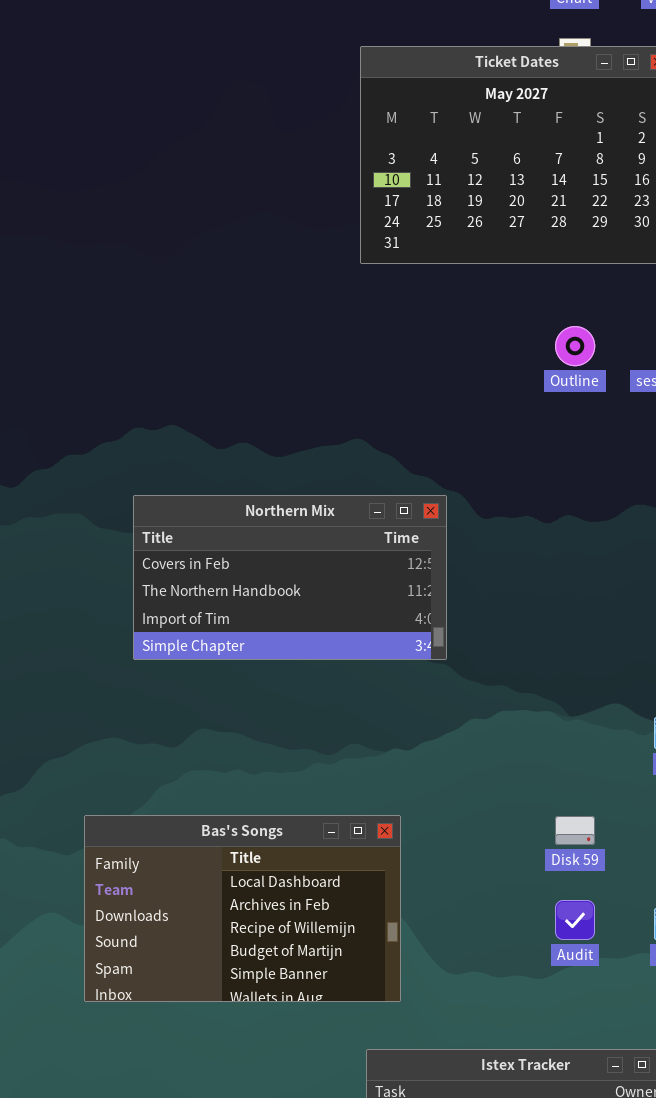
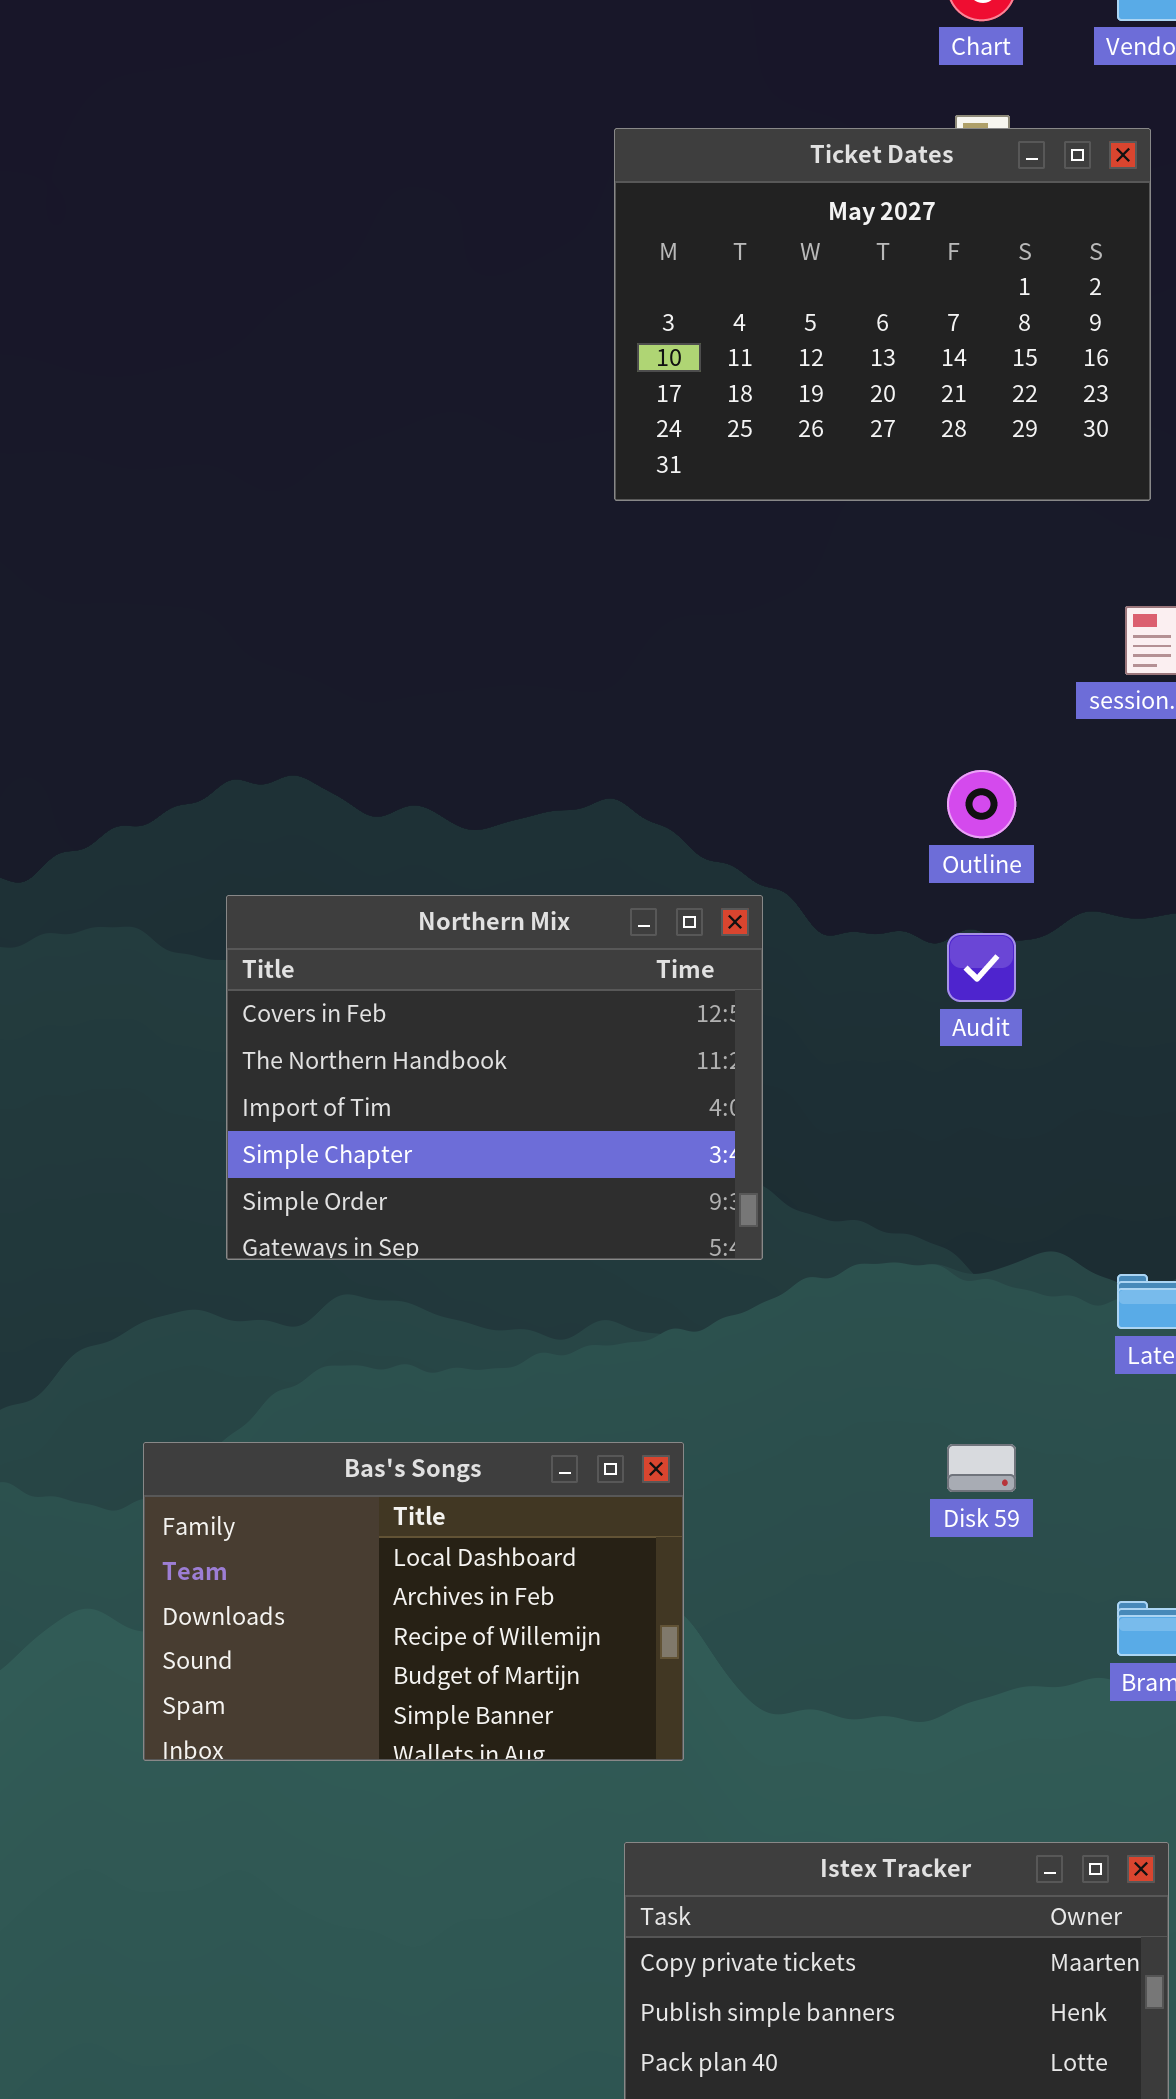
Outline: [555,326,595,366] -> [947,770,1016,838], moved
Northern Mix: [133,495,447,660] -> [226,895,763,1260], resized
Audit: [555,900,595,940] -> [947,933,1016,1002], moved

